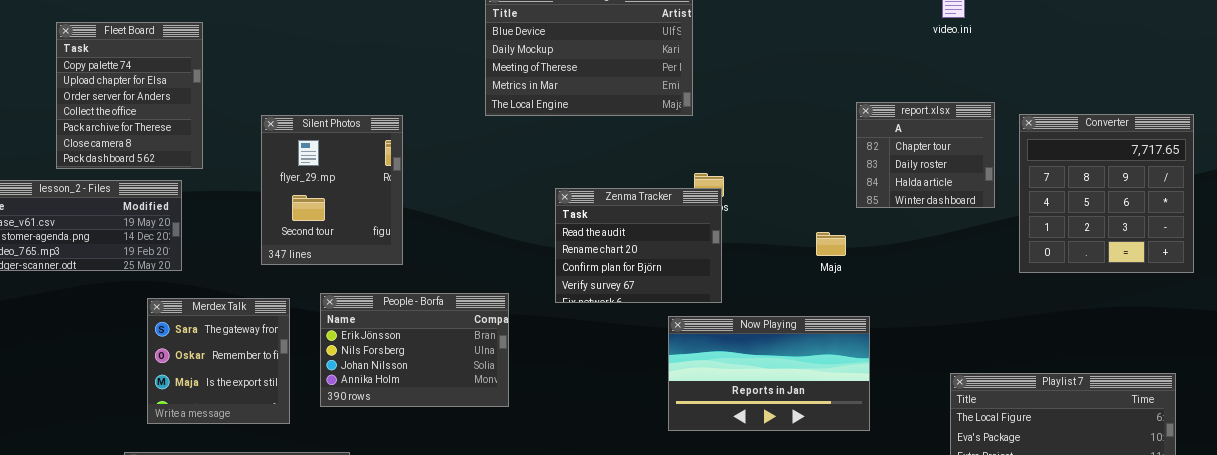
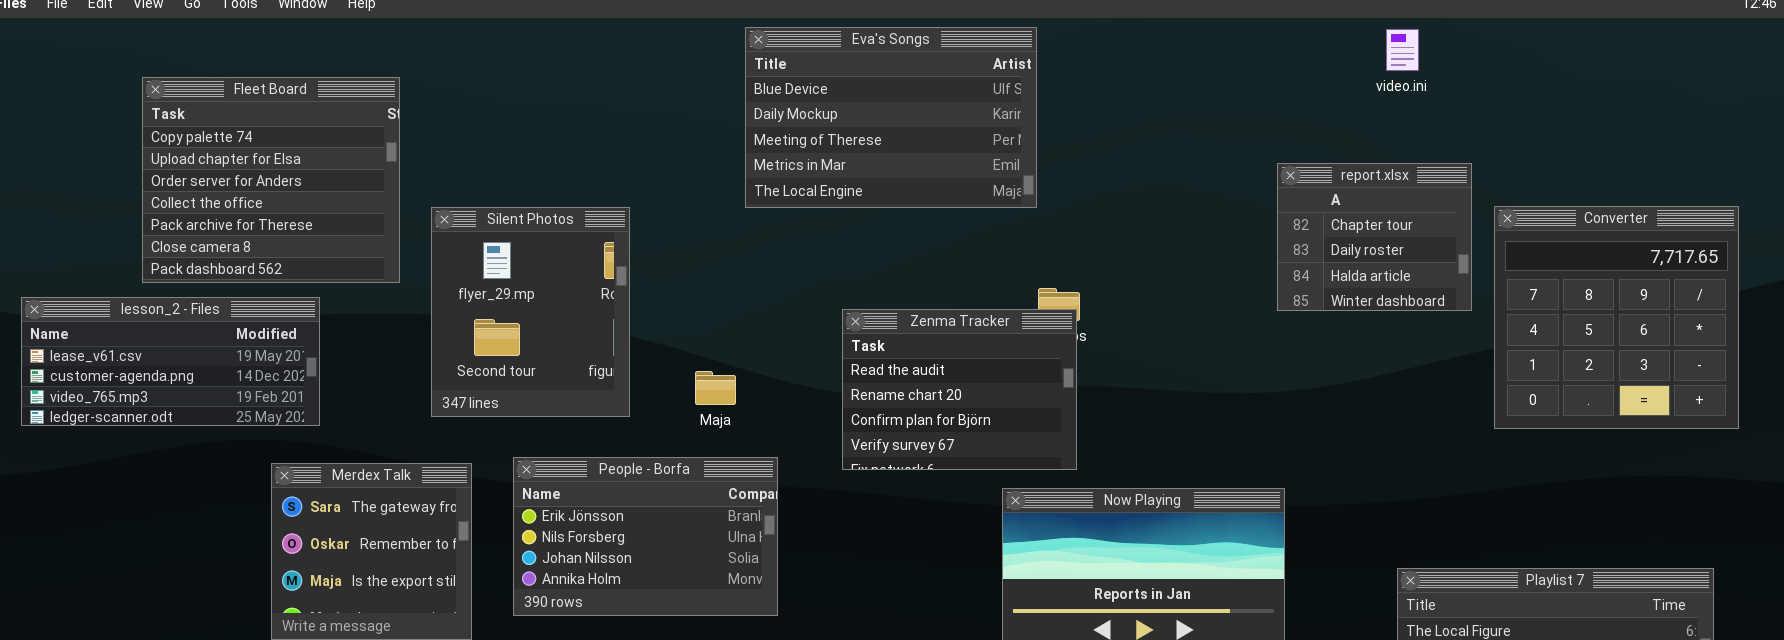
Fleet Board: [56,22,203,169] -> [142,77,400,283], resized
report.xlsx: [856,102,995,208] -> [1277,163,1472,311], moved
Maja: [816,232,846,256] -> [695,371,736,405], moved

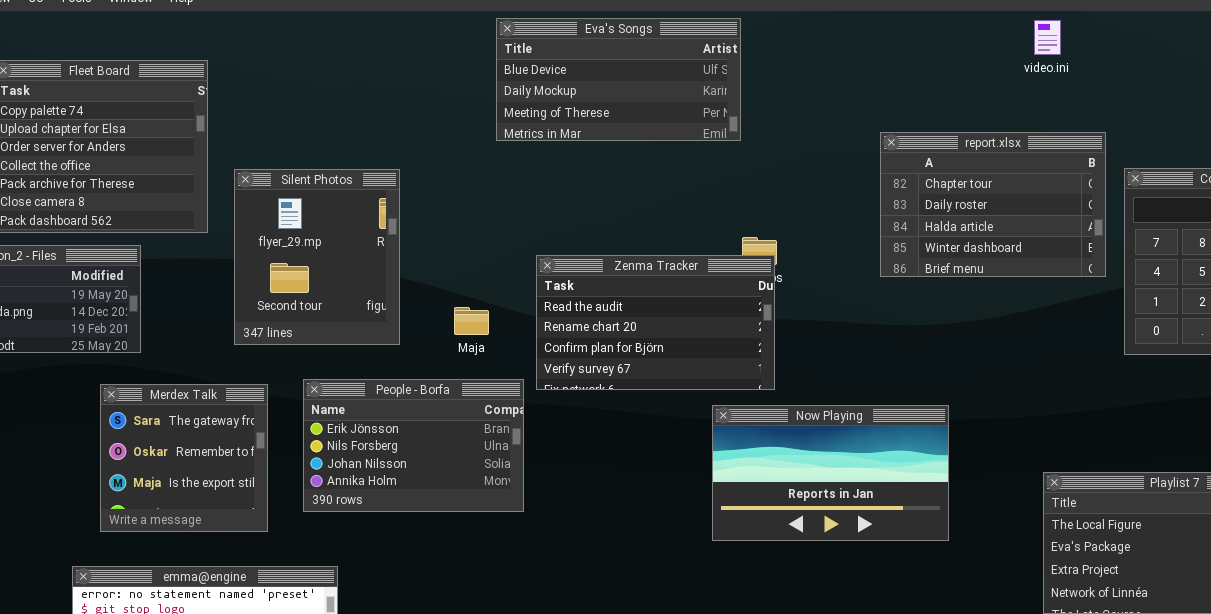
Eva's Songs: [745,27,1037,208] -> [496,18,741,141], resized
report.xlsx: [1277,163,1472,311] -> [880,132,1106,277], resized
Zenma Tracker: [842,309,1077,470] -> [536,255,775,390], resized

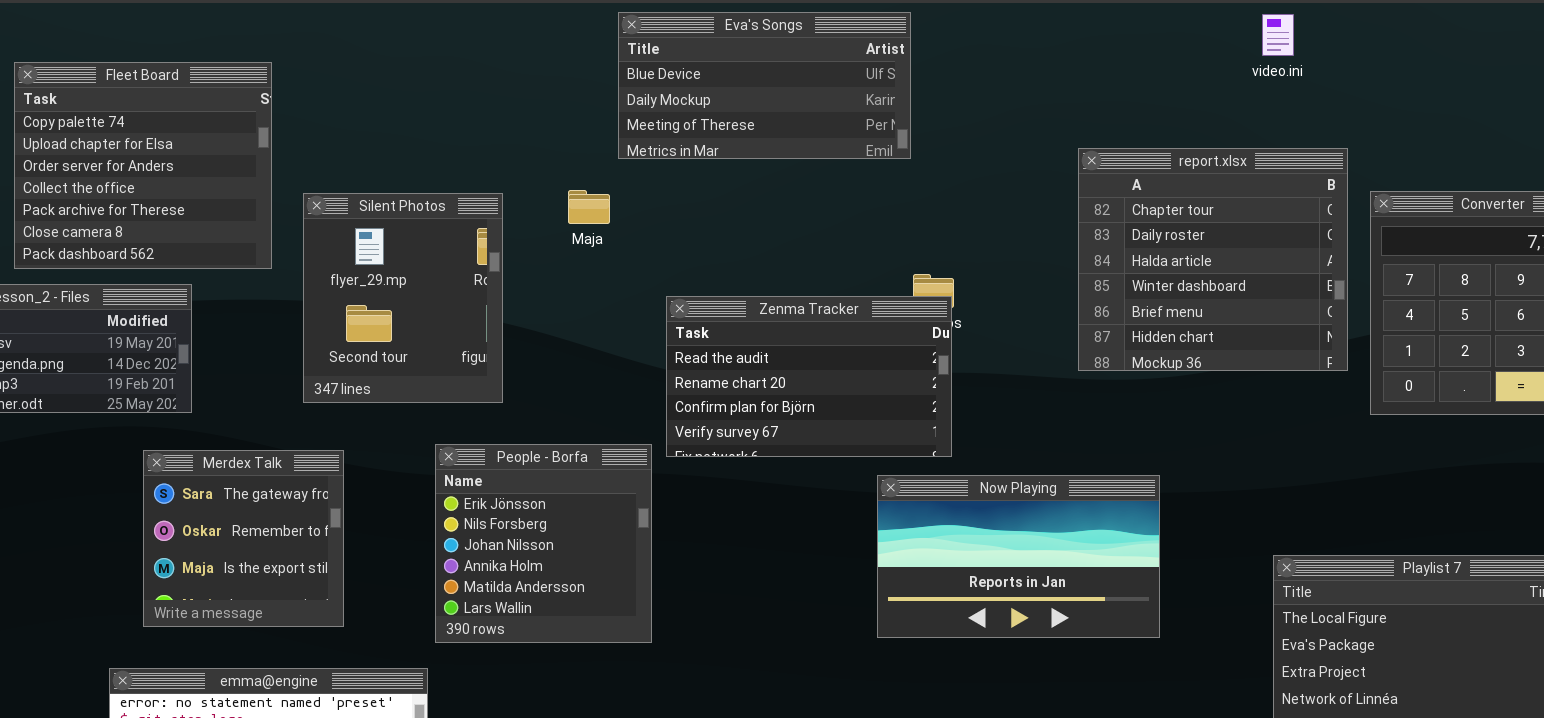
report.xlsx: [880,132,1106,277] -> [1078,148,1348,371], resized
Maja: [454,307,489,335] -> [568,190,610,224], moved
People - Borfa: [303,379,524,512] -> [435,444,652,643], resized

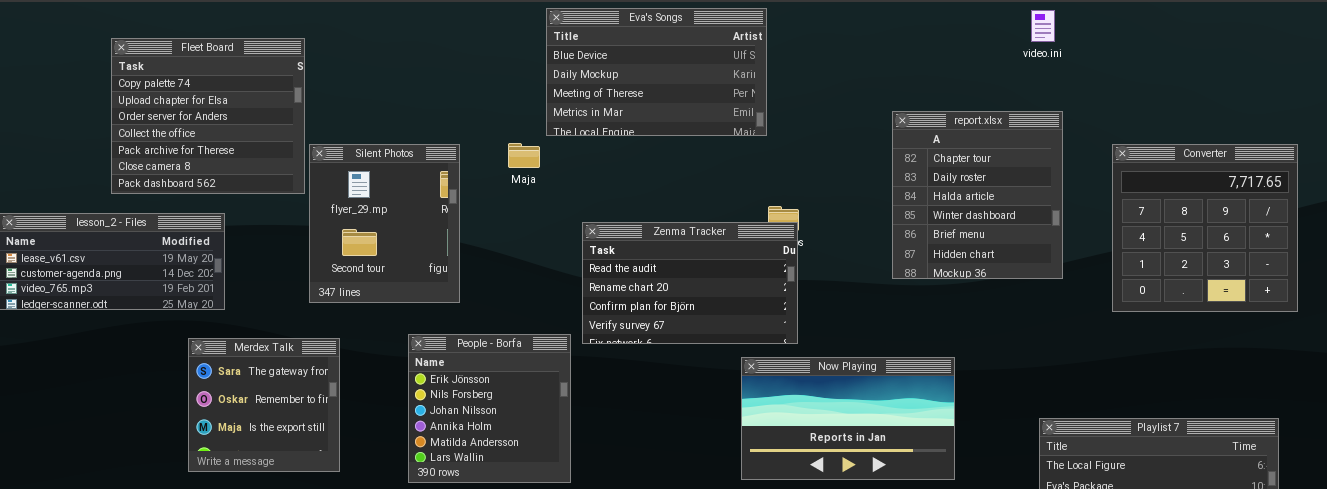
Eva's Songs: [618,12,911,159] -> [546,8,767,136], resized
Fleet Board: [14,62,272,269] -> [111,38,305,194], moved
report.xlsx: [1078,148,1348,371] -> [892,111,1063,279], resized

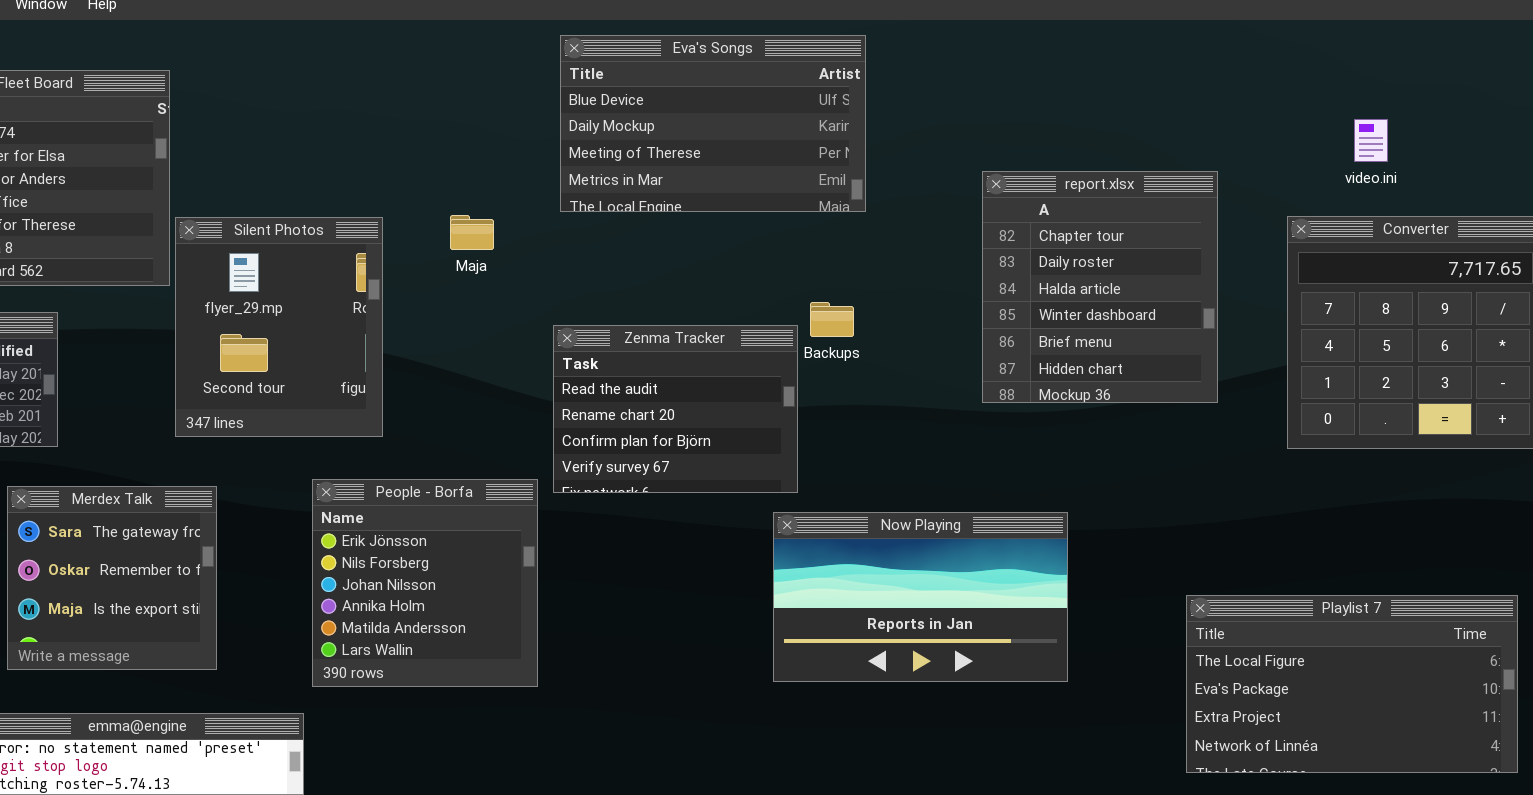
Eva's Songs: [546,8,767,136] -> [560,35,866,212], moved
video.ini: [1031,10,1055,42] -> [1354,119,1388,162], moved
Zenma Tracker: [582,222,798,344] -> [553,325,798,493], resized

